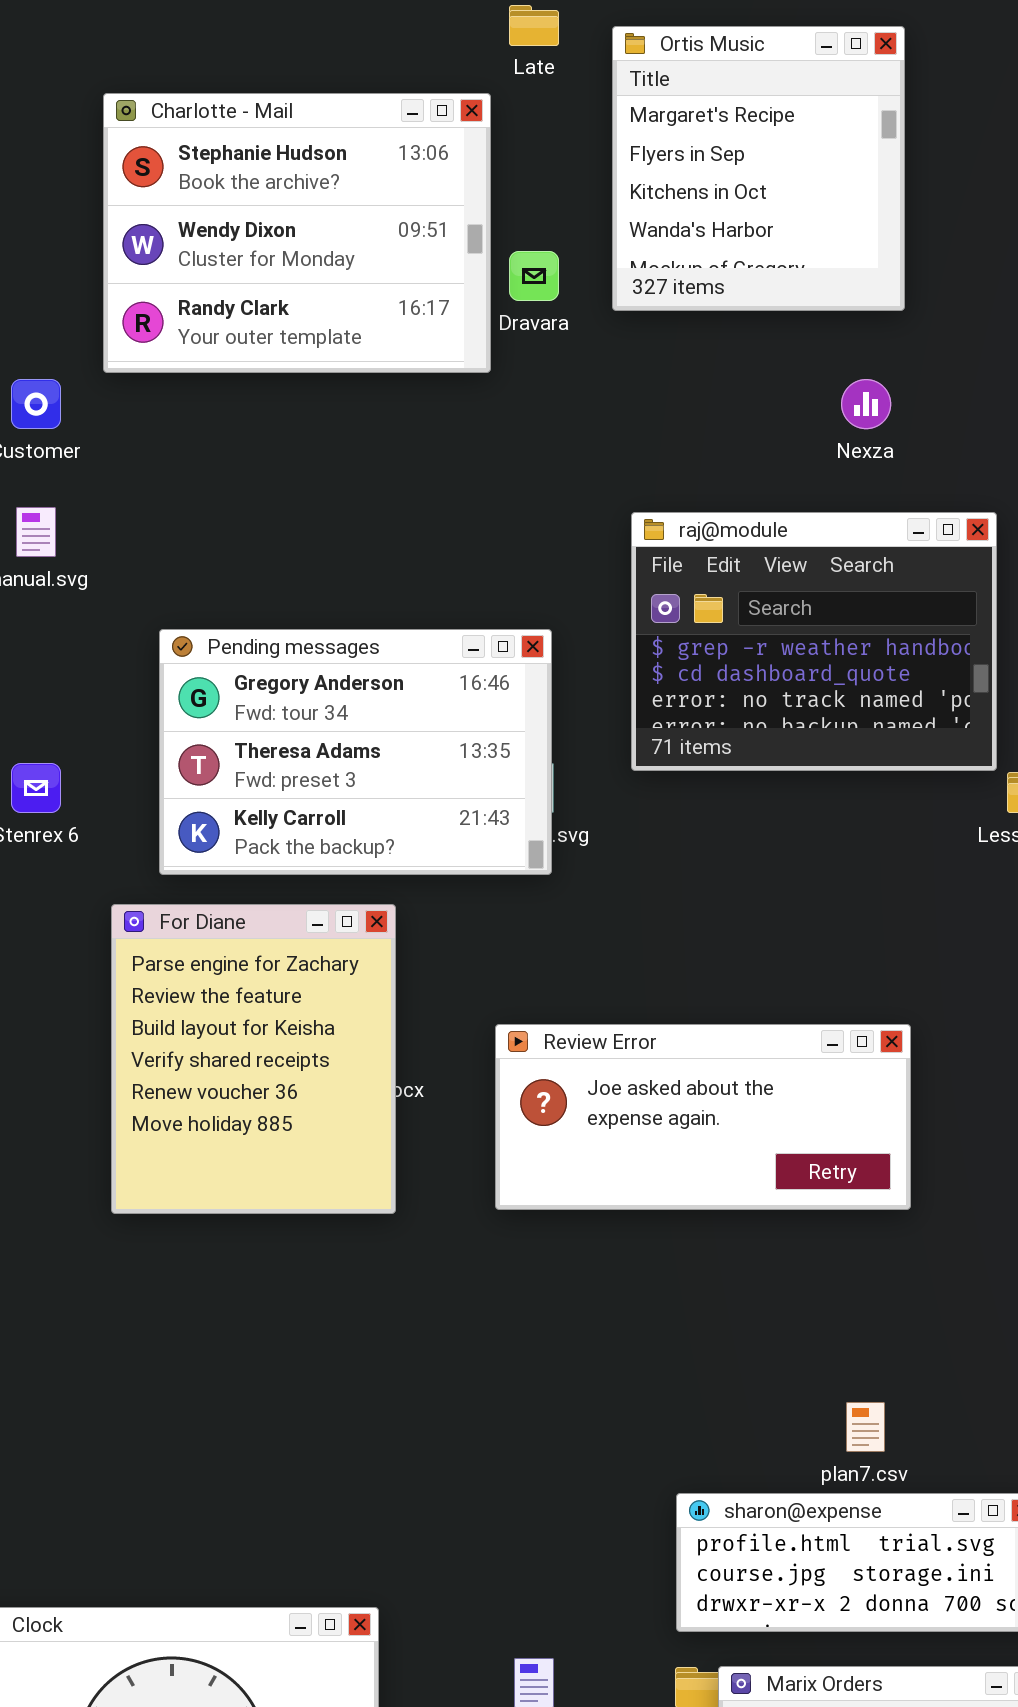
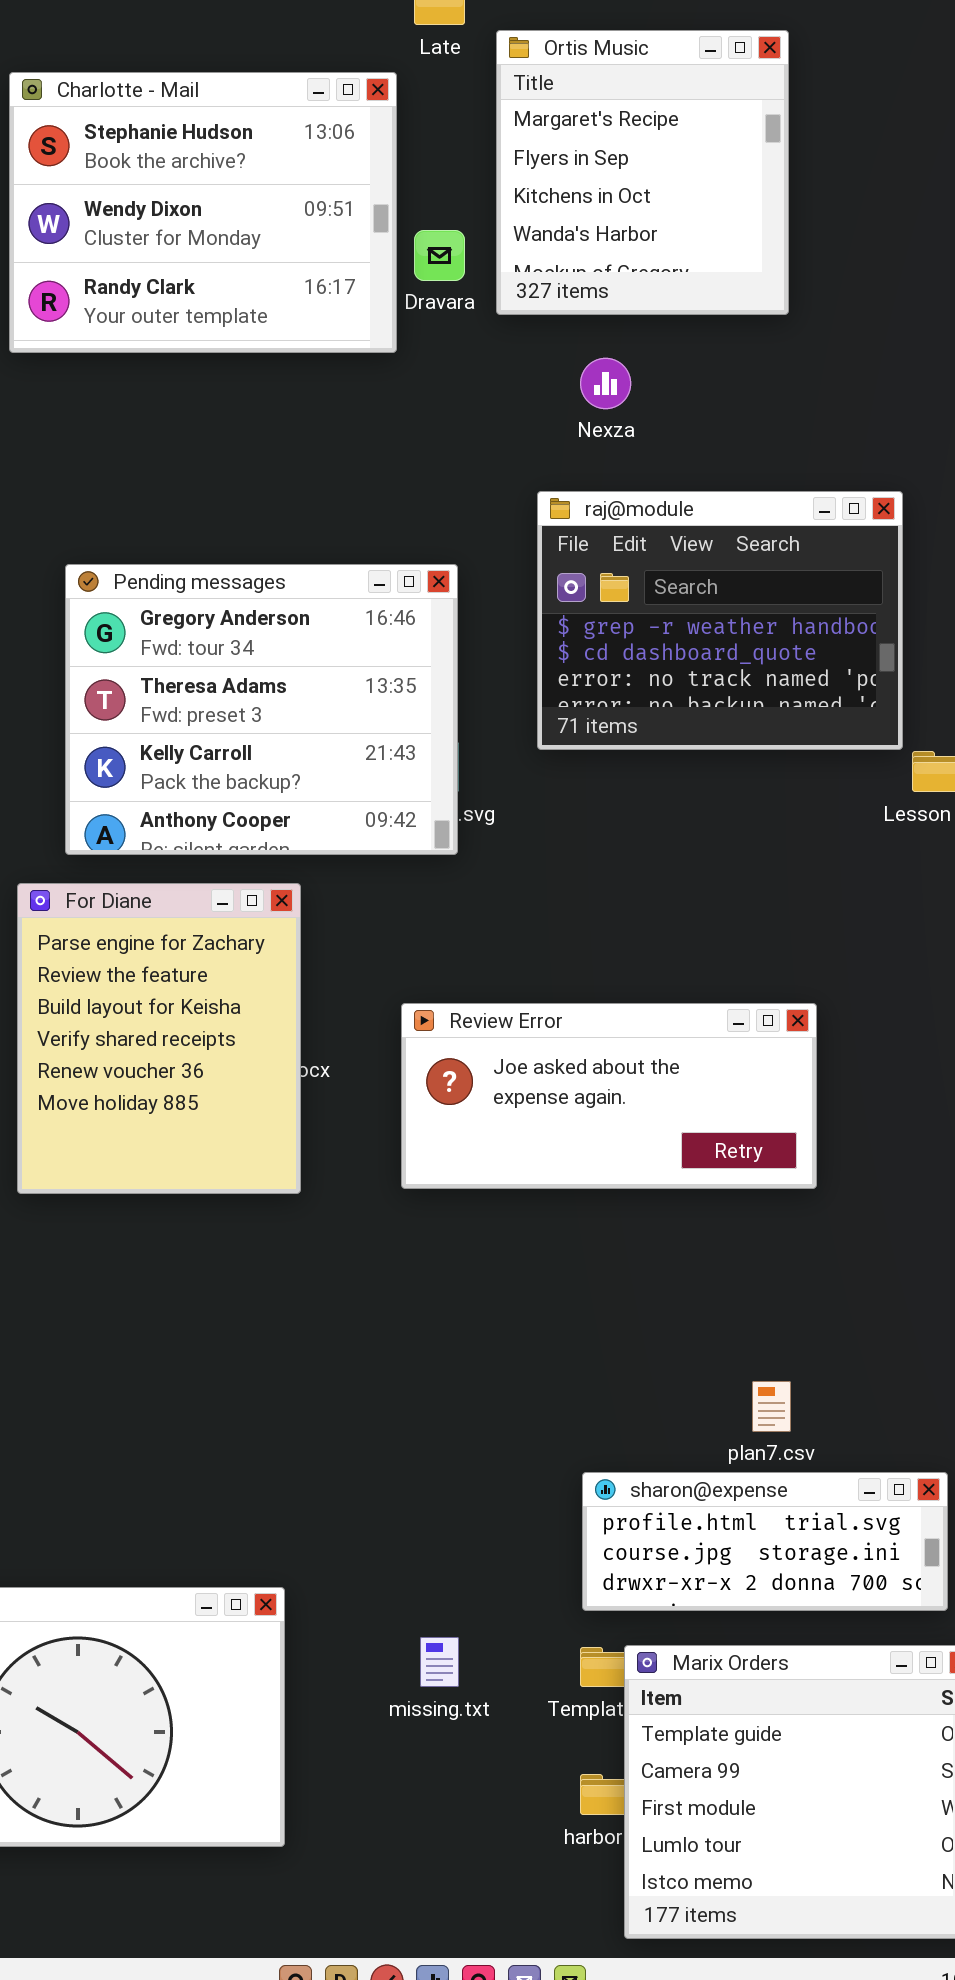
Ortis Music: [612,26,905,311] -> [496,30,789,315], moved
Nexza: [841,379,891,429] -> [580,358,631,409], moved
Pending messages: [159,629,552,875] -> [65,564,458,855], resized

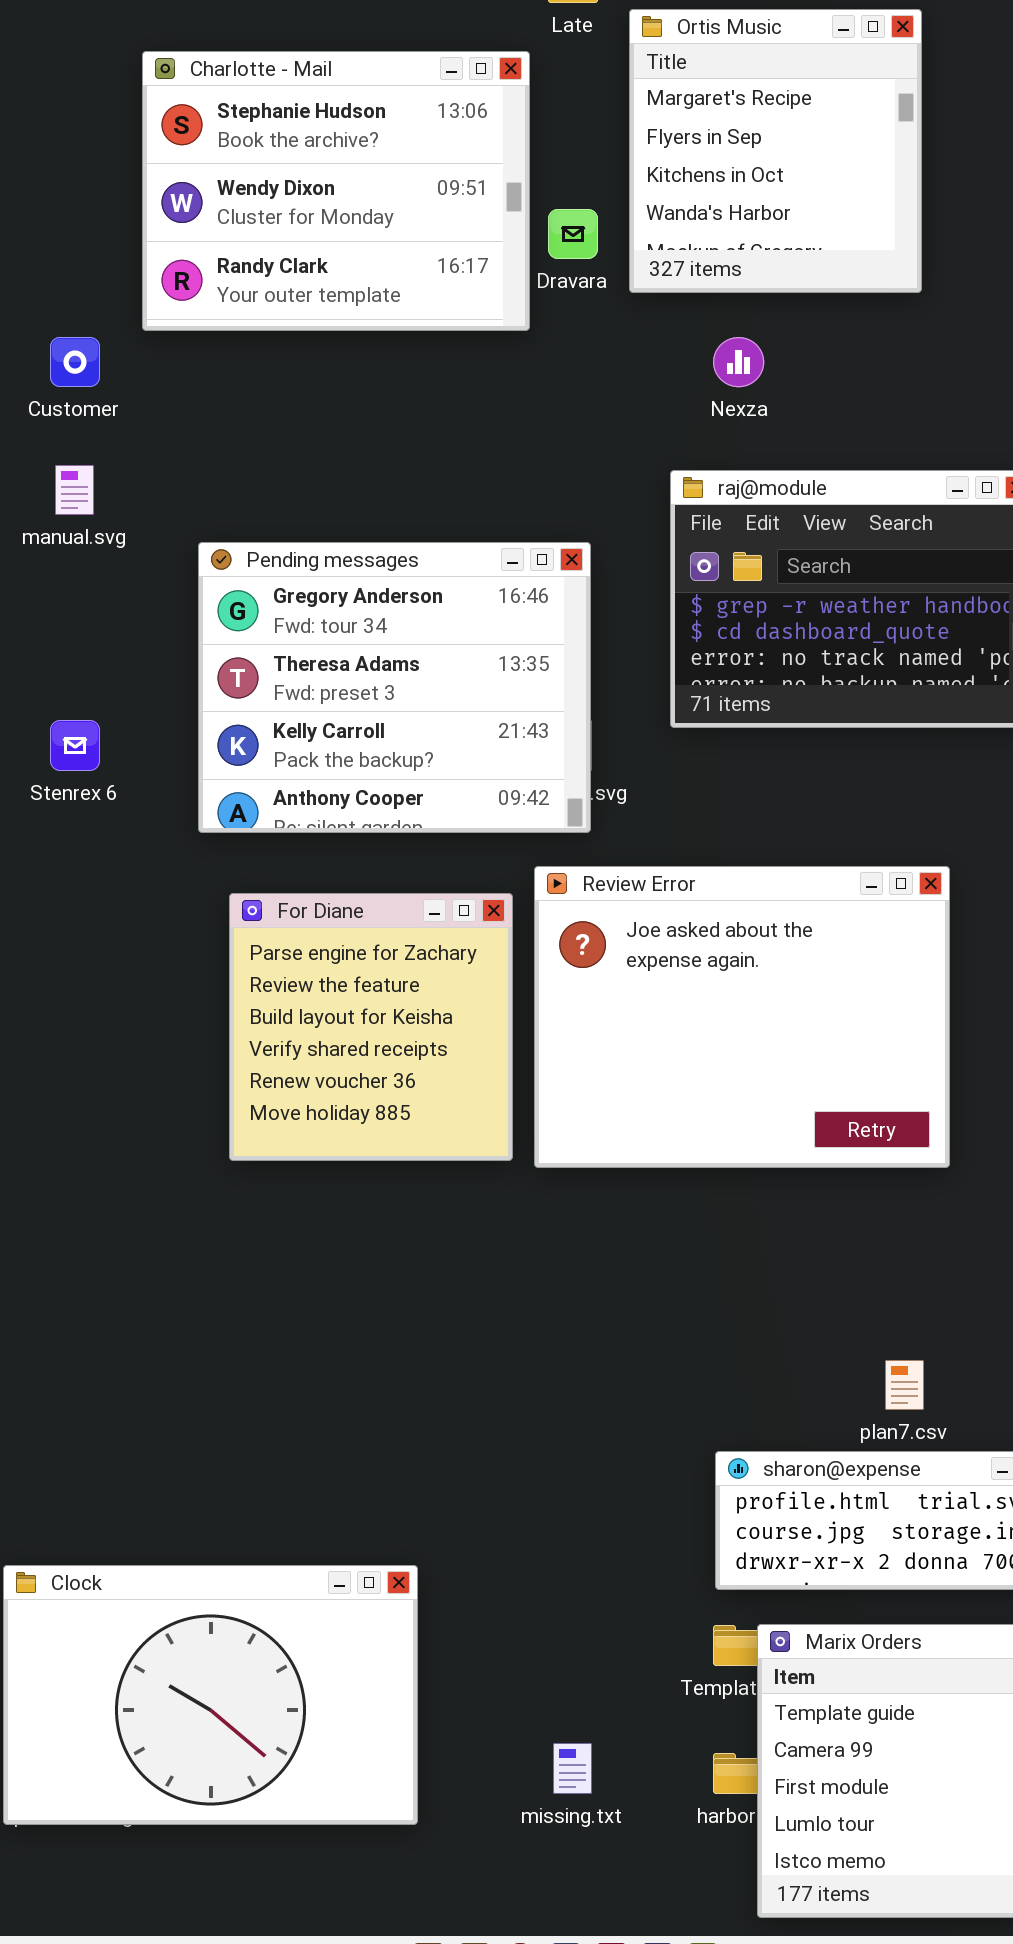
For Diane: [17,883,301,1194] -> [229,893,513,1161], moved, resized
Review Error: [401,1003,817,1189] -> [534,866,950,1168], resized
missing.txt: [420,1637,459,1687] -> [553,1743,592,1794], moved

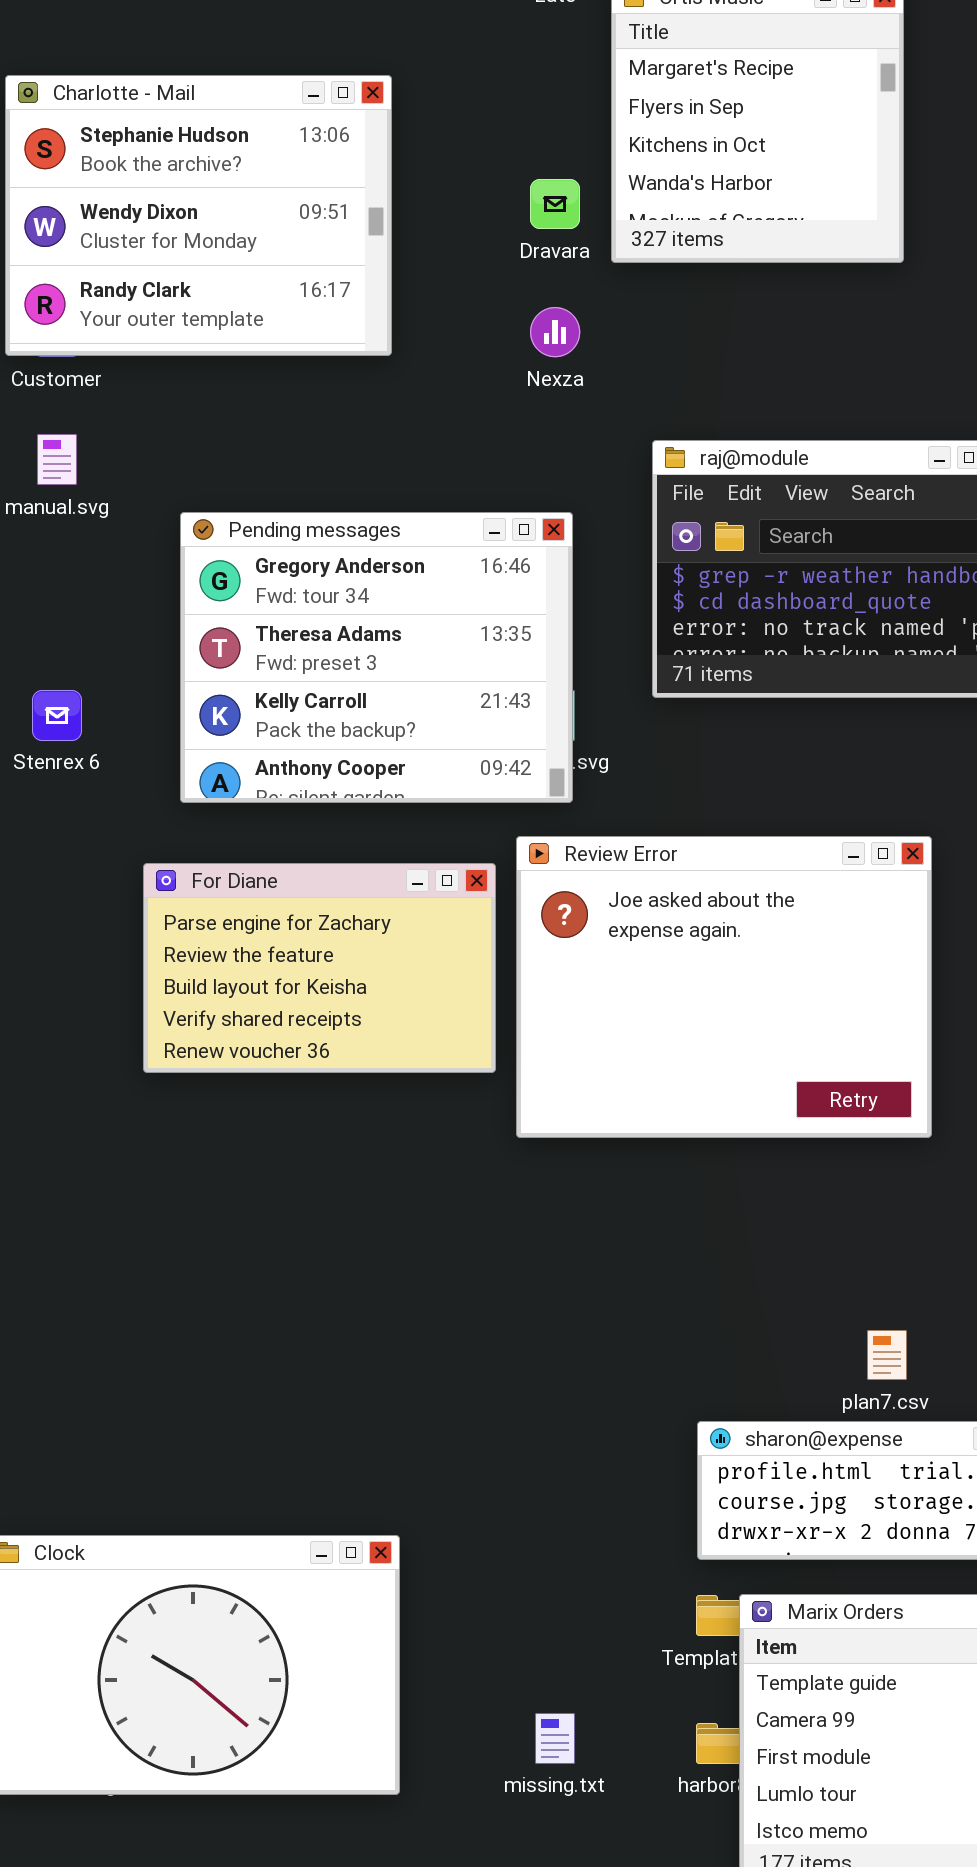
Charlotte - Mail: [142,51,530,331] -> [5,75,392,356], moved
Nexza: [713,337,764,387] -> [530,307,580,357], moved
For Diane: [229,893,513,1161] -> [143,863,496,1073], resized

